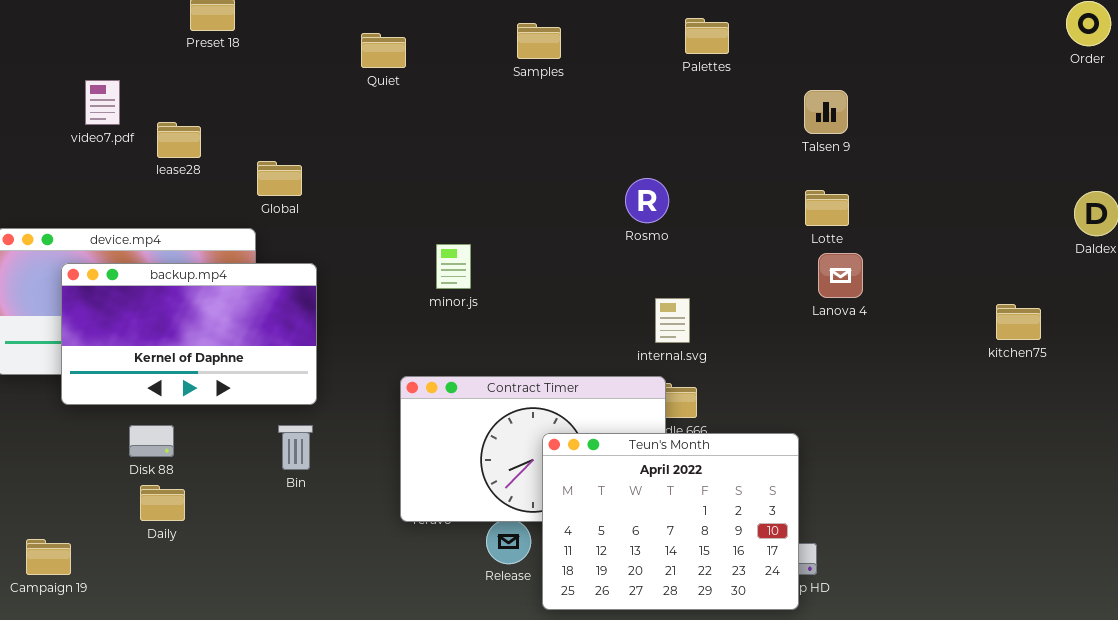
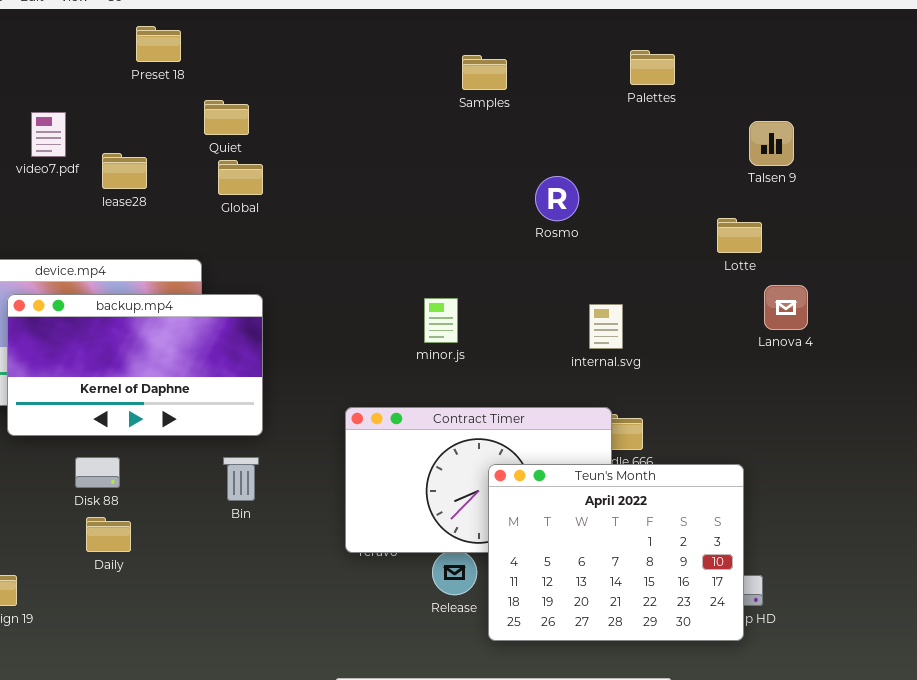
Quiet: [361,33,406,68] -> [204,100,249,135], moved
Global: [257,161,302,196] -> [218,160,263,195], moved
Rosmo: [625,178,669,223] -> [535,176,579,221], moved
Lotte: [805,190,849,226] -> [717,218,762,253], moved
minor.js: [436,244,471,289] -> [424,298,458,343], moved
internal.svg: [655,298,690,343] -> [589,304,623,349], moved

